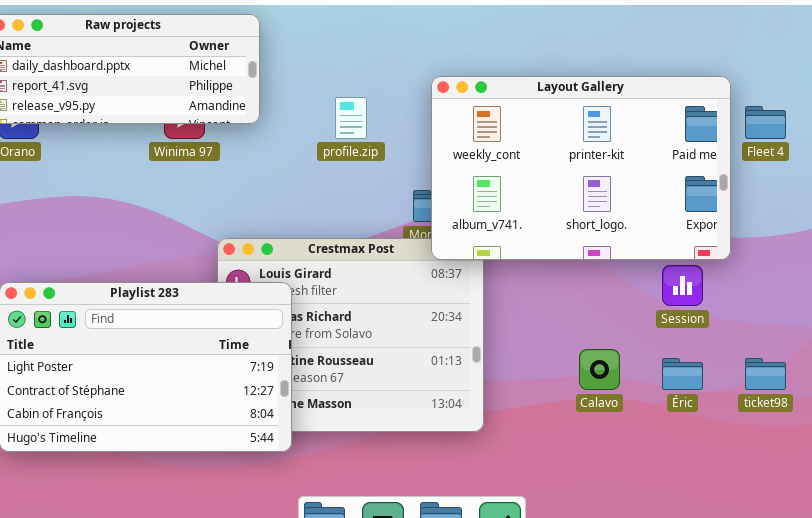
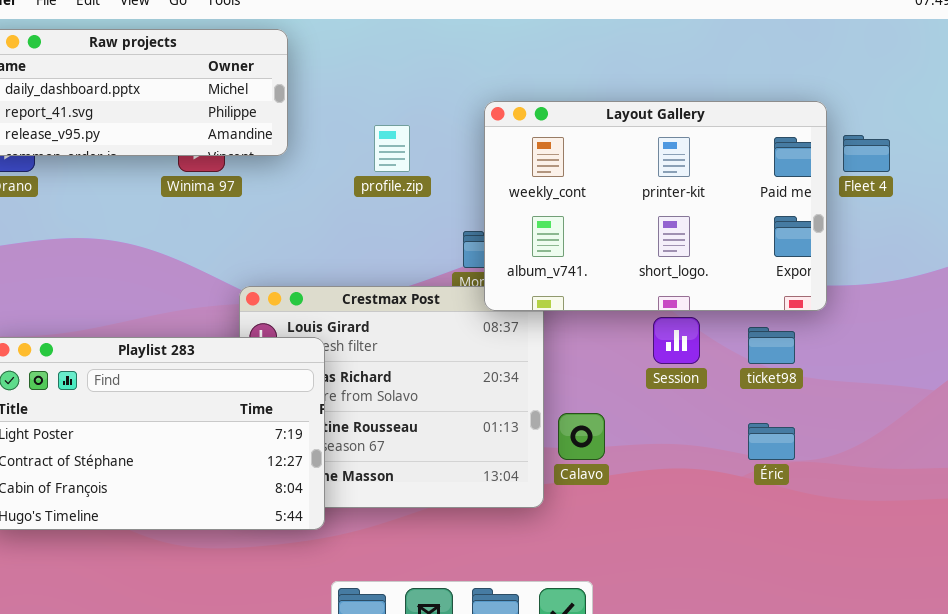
Session: [662,265,703,306] -> [653,317,700,364], moved
Calavo: [579,349,620,390] -> [558,413,605,460], moved
ticket98: [745,358,786,390] -> [748,327,795,364], moved

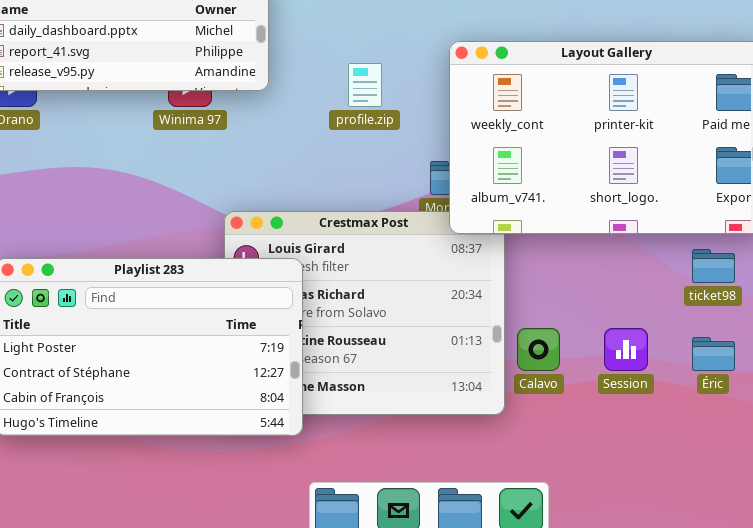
Session: [653,317,700,364] -> [604,328,648,371], moved

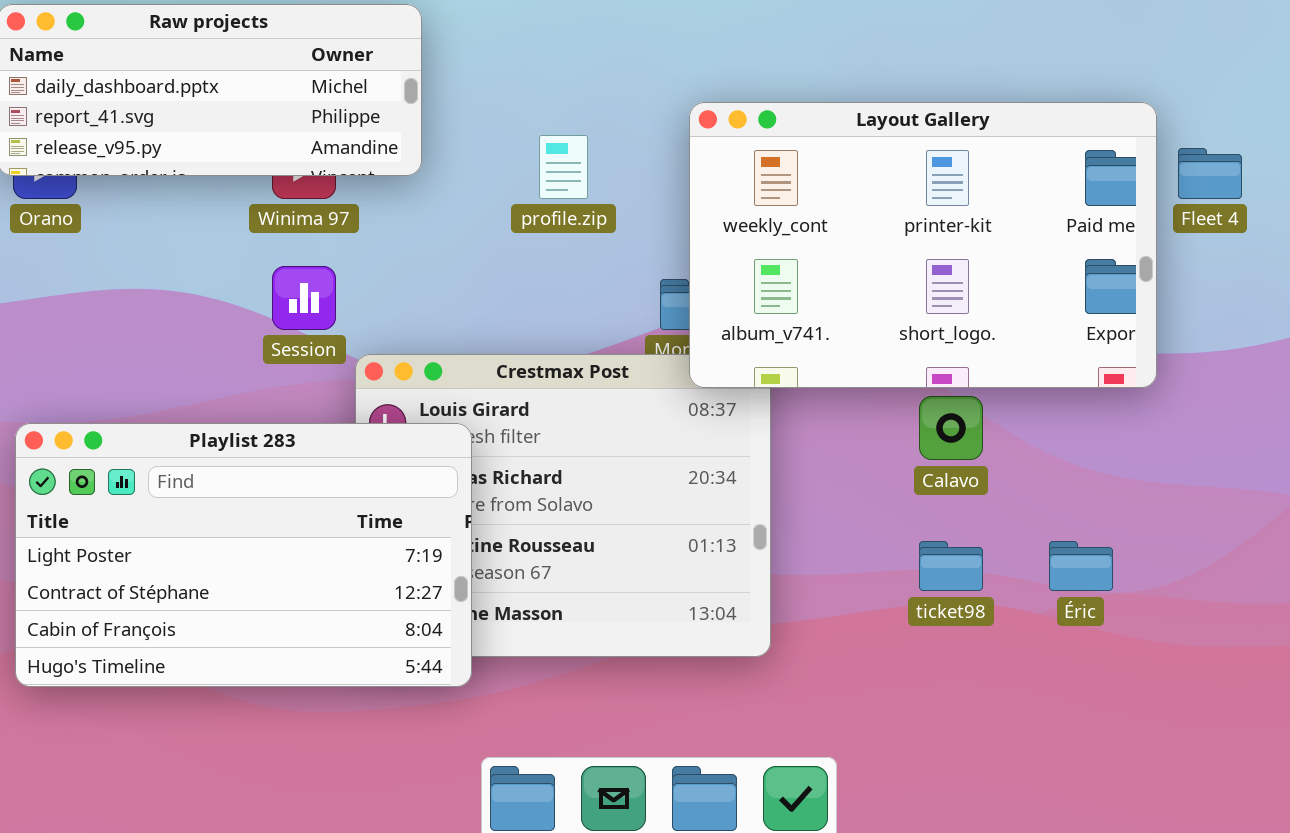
ticket98: [692,249,735,283] -> [919,541,983,591], moved
Calavo: [517,328,560,371] -> [919,396,983,460], moved
Session: [604,328,648,371] -> [272,266,336,330], moved

